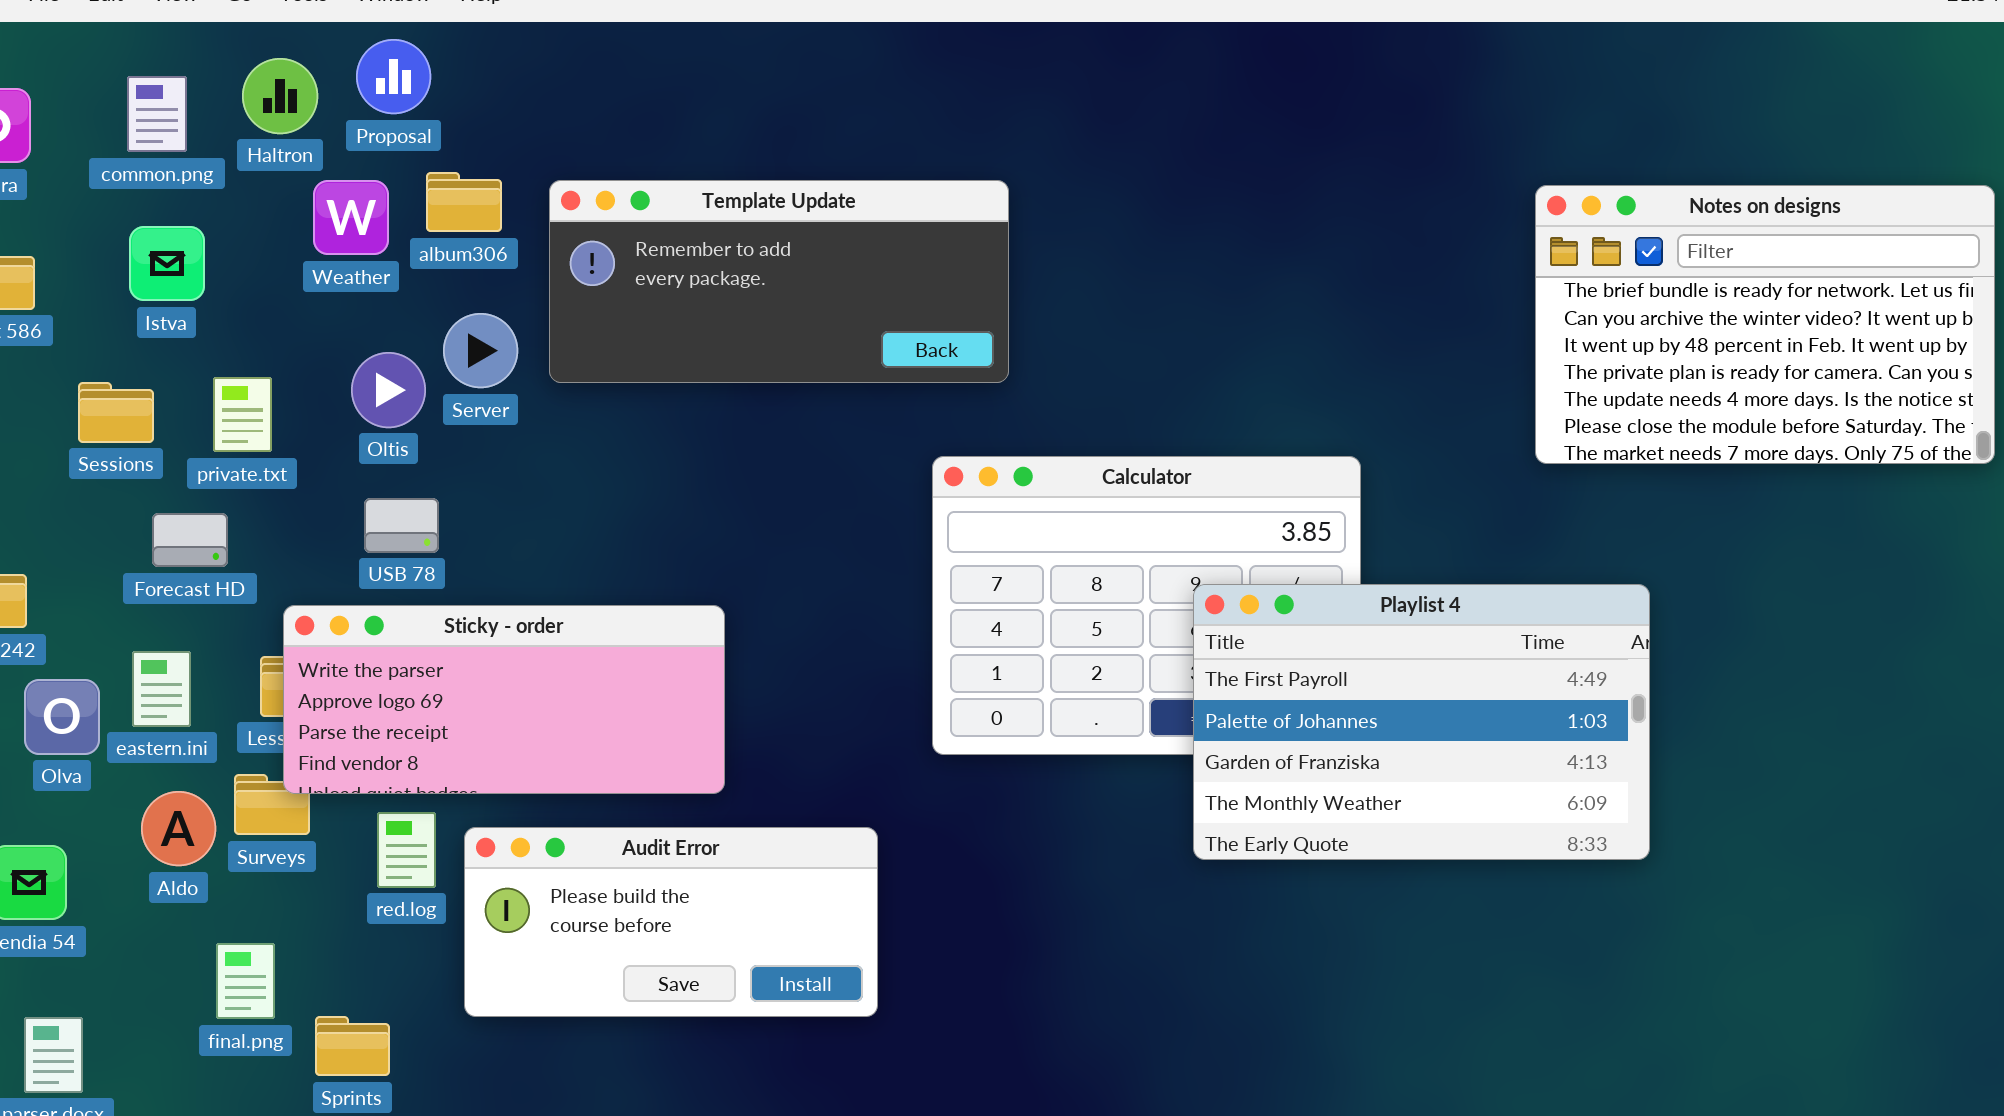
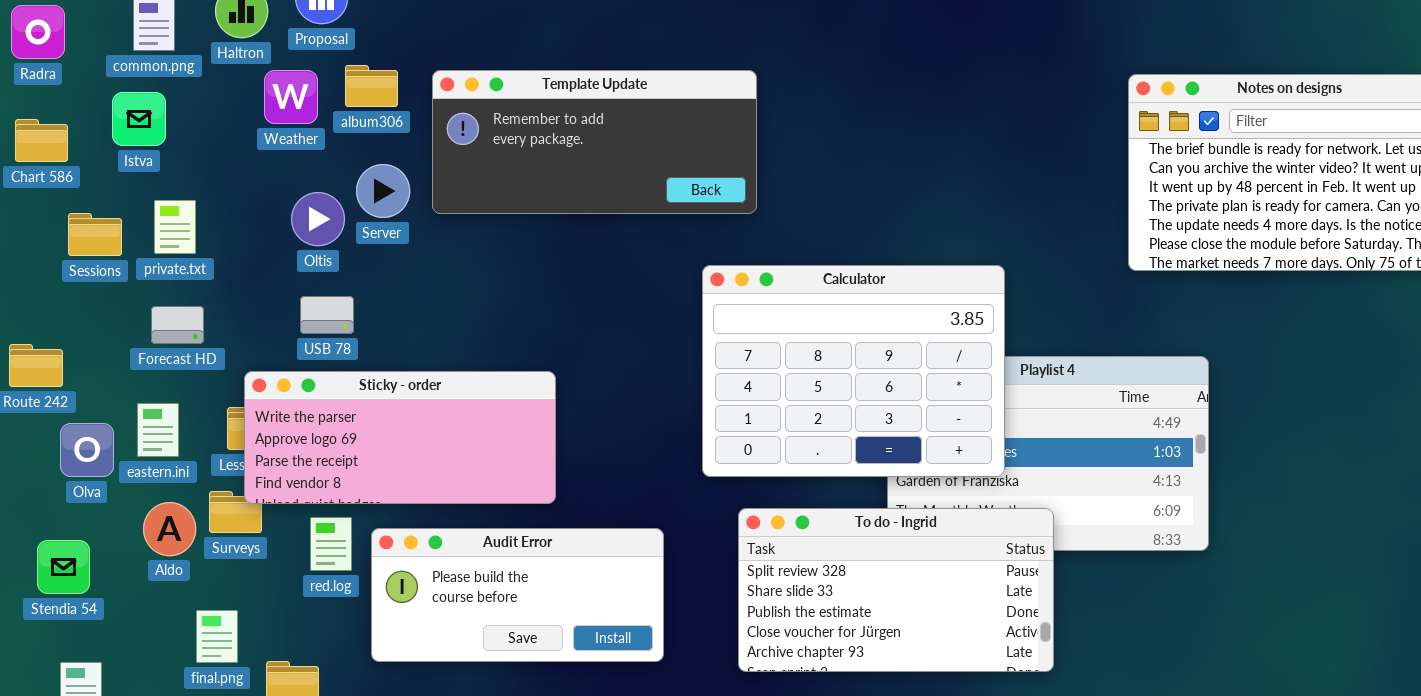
Istva: [129,226,205,301] -> [112,92,166,146], moved
private.txt: [213,377,272,452] -> [154,200,196,254], moved
Sessions: [78,382,154,443] -> [68,213,122,256], moved
Calculator: [932,456,1361,755] -> [702,265,1005,477], raised
To do - Ingrid: none -> [738,508,1054,672], opened

